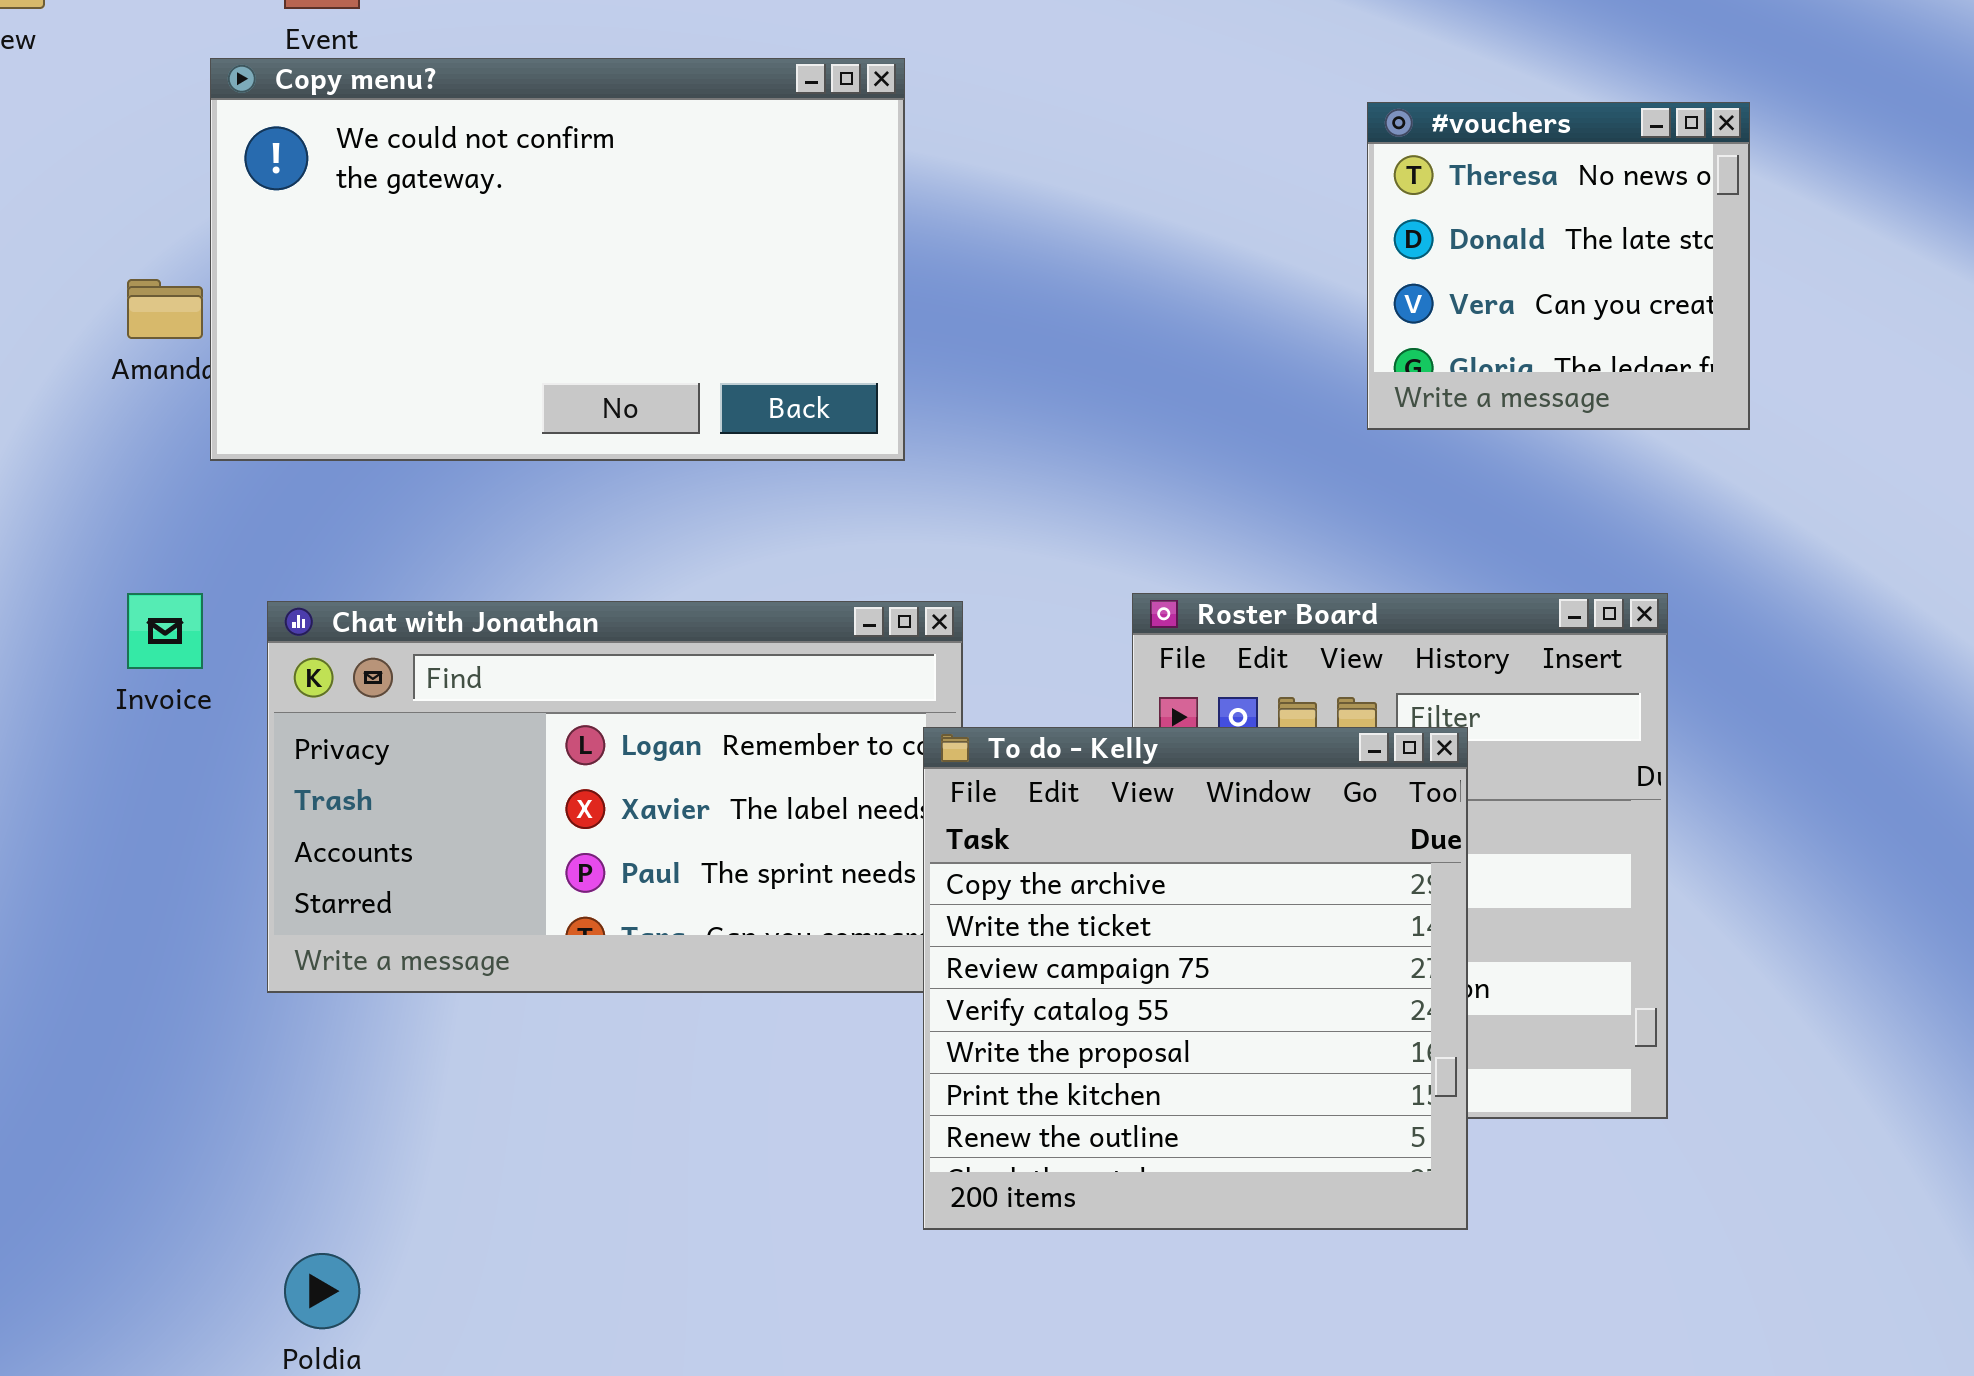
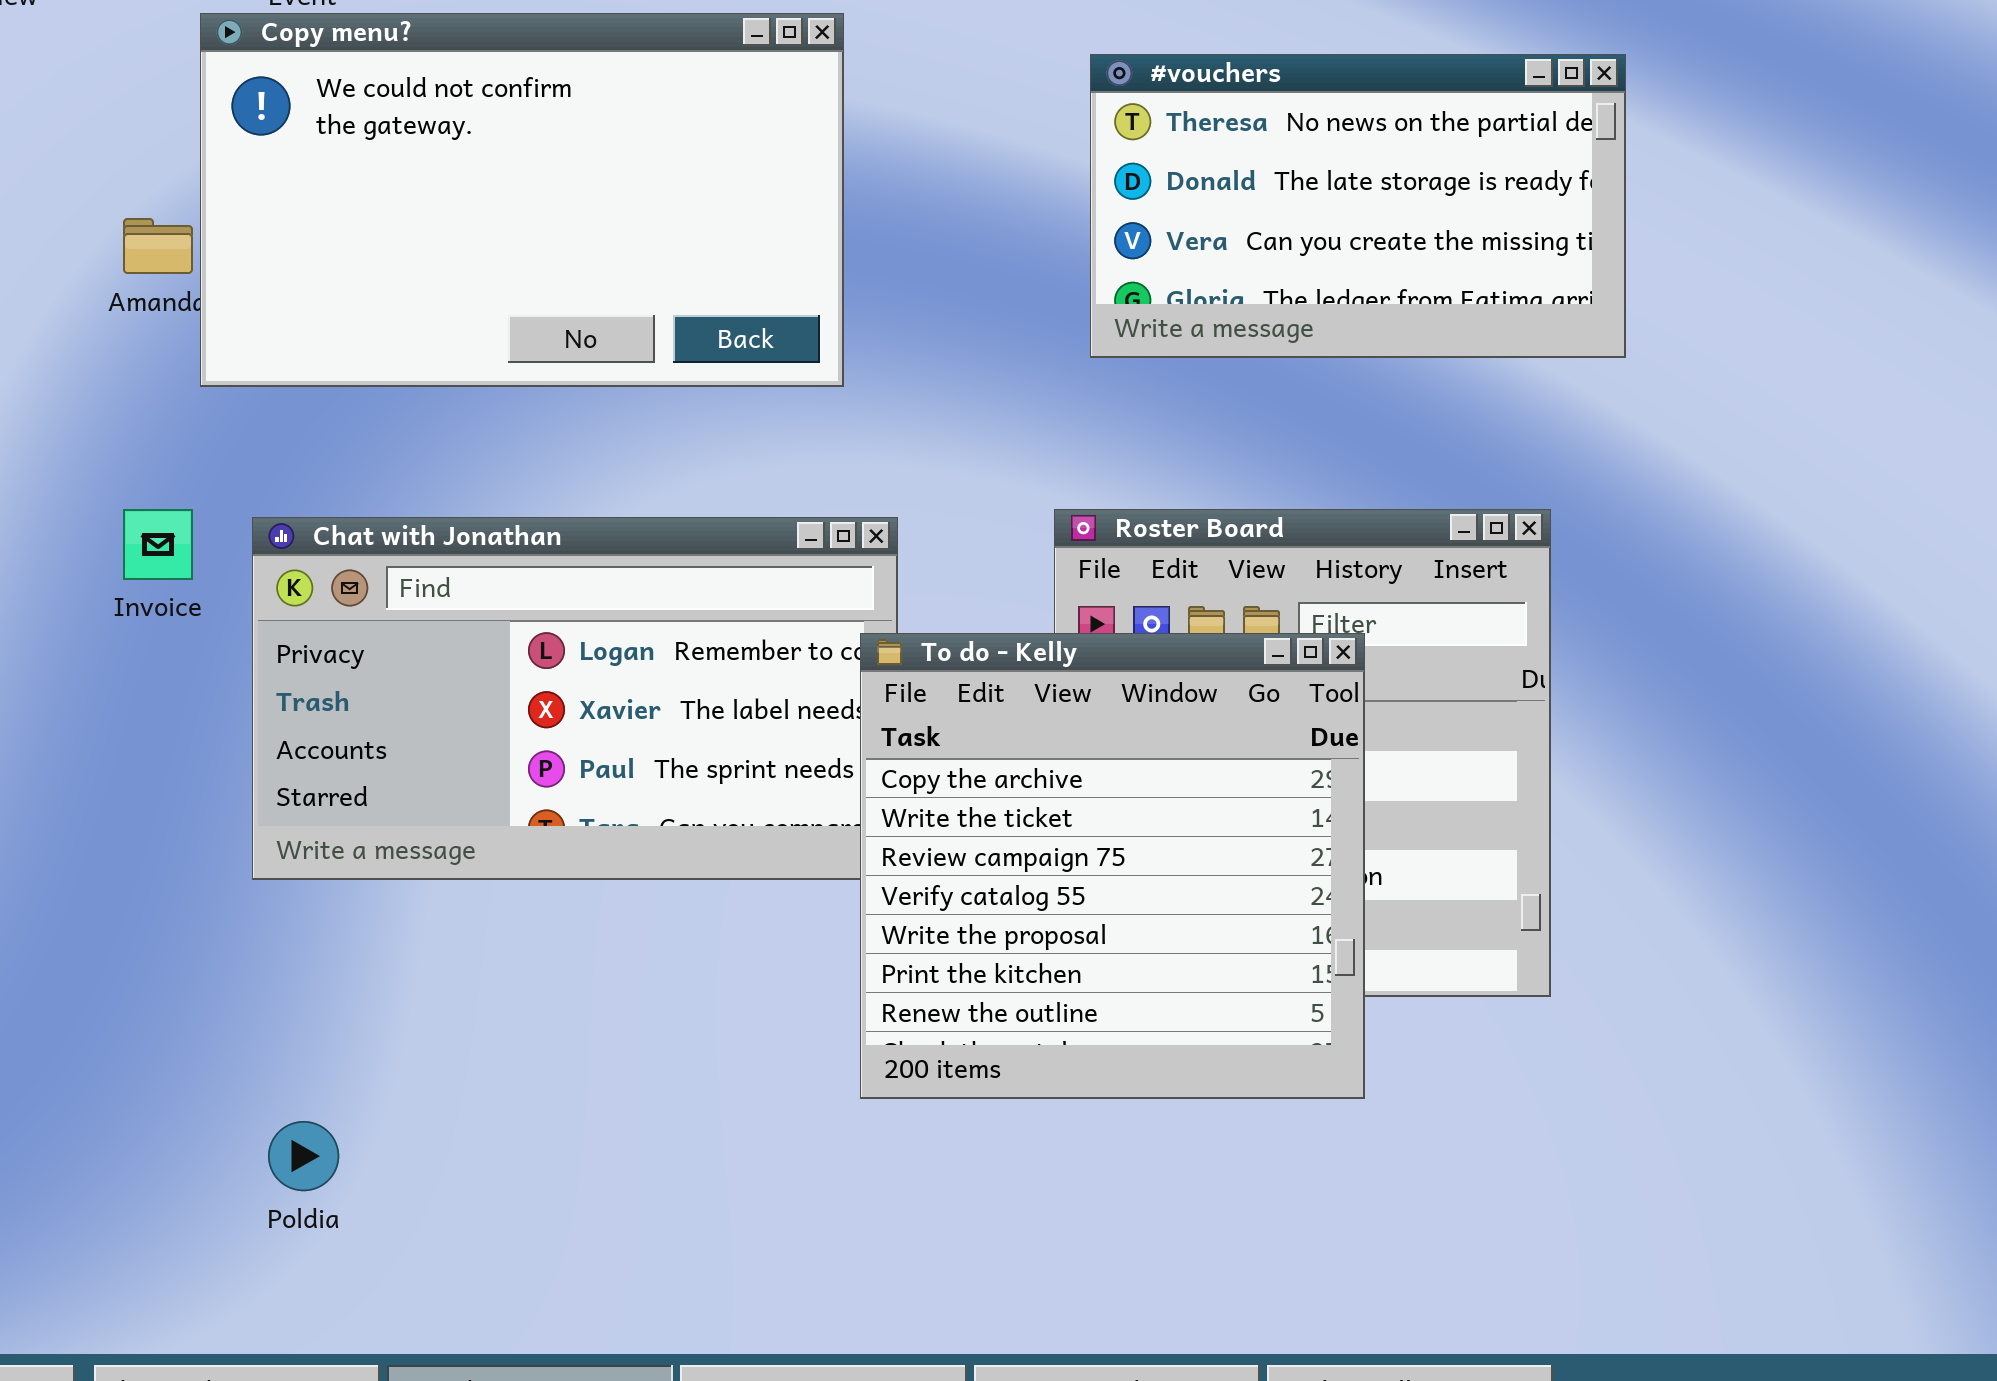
#vouchers: [1367,102,1750,430] -> [1090,54,1626,358], resized

